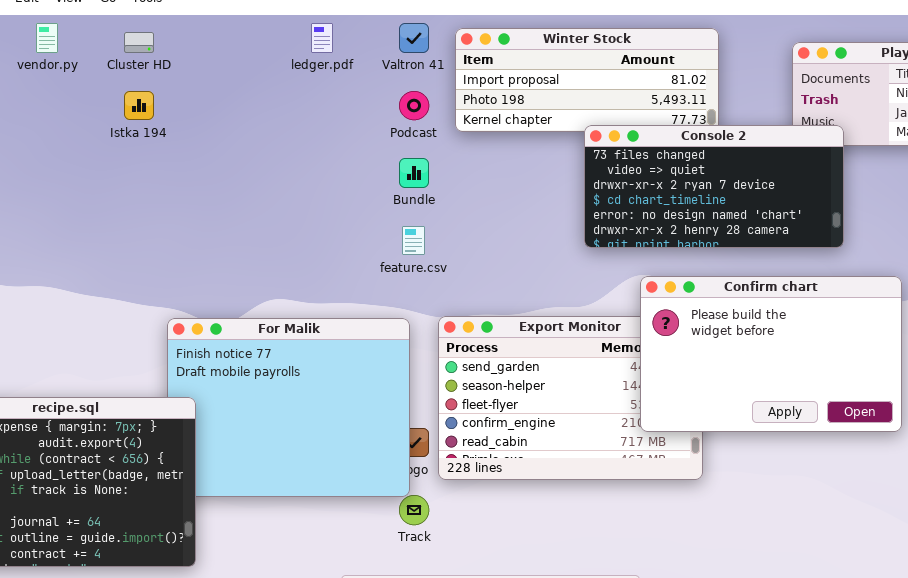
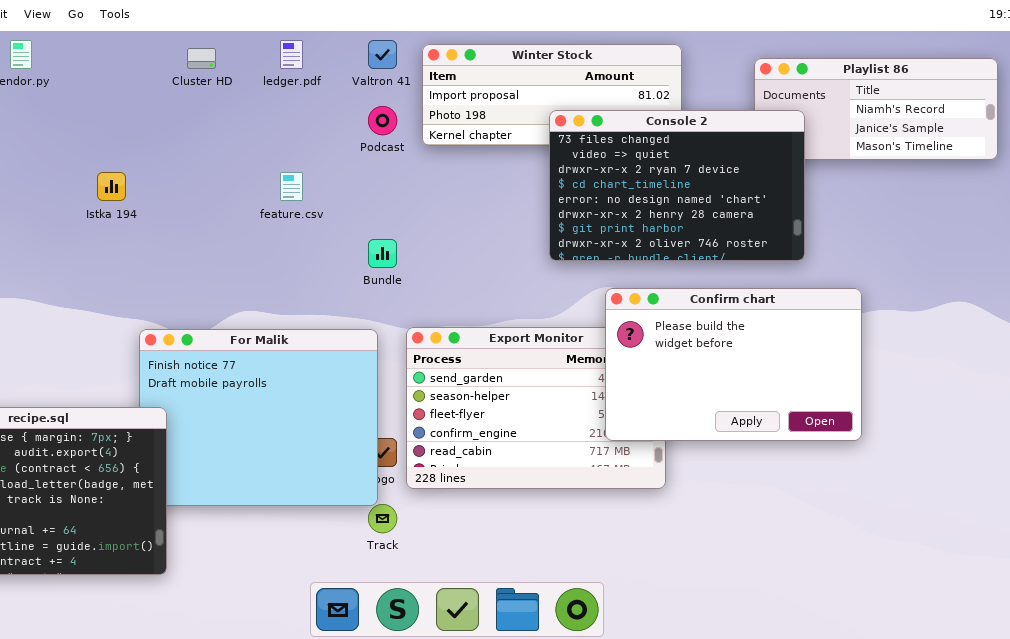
Cluster HD: [124,32,154,53] -> [187,48,216,69], moved
Istka 194: [124,91,154,120] -> [97,172,126,201], moved
Console 2: [584,125,844,248] -> [549,110,805,261], resized
Bundle: [399,158,429,188] -> [368,239,397,268], moved
feature.csv: [402,226,425,255] -> [280,172,303,201], moved

